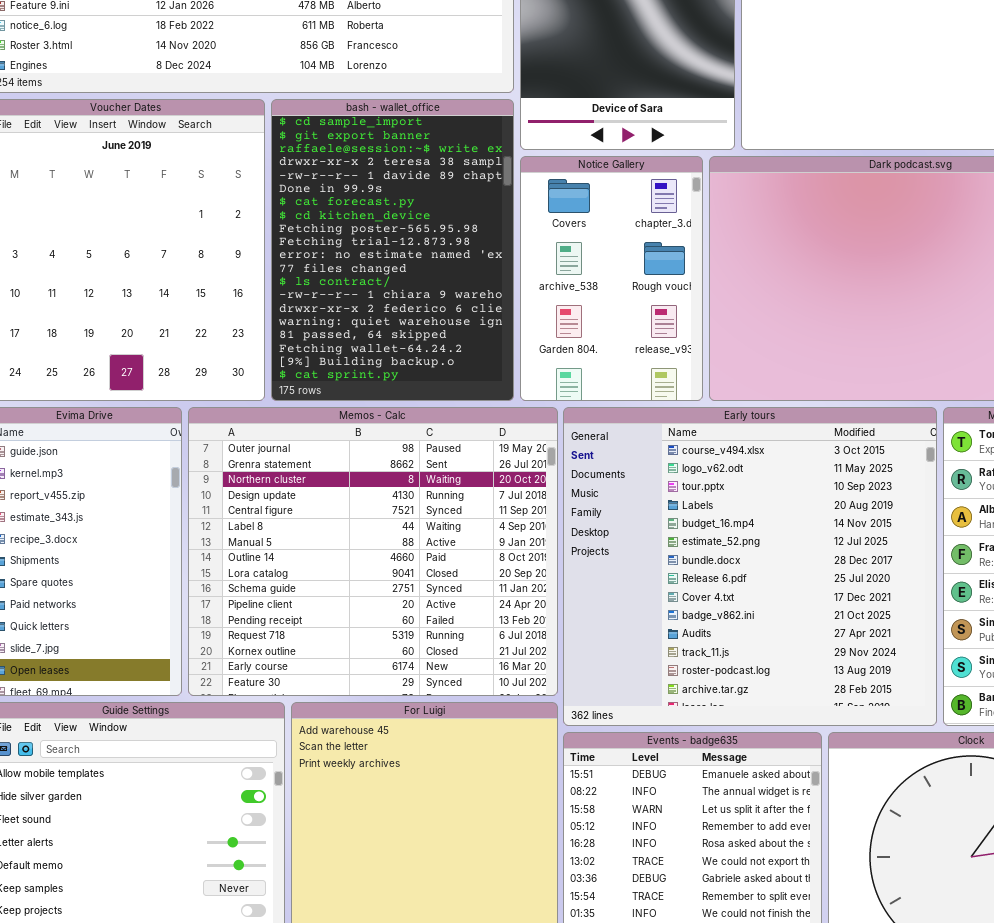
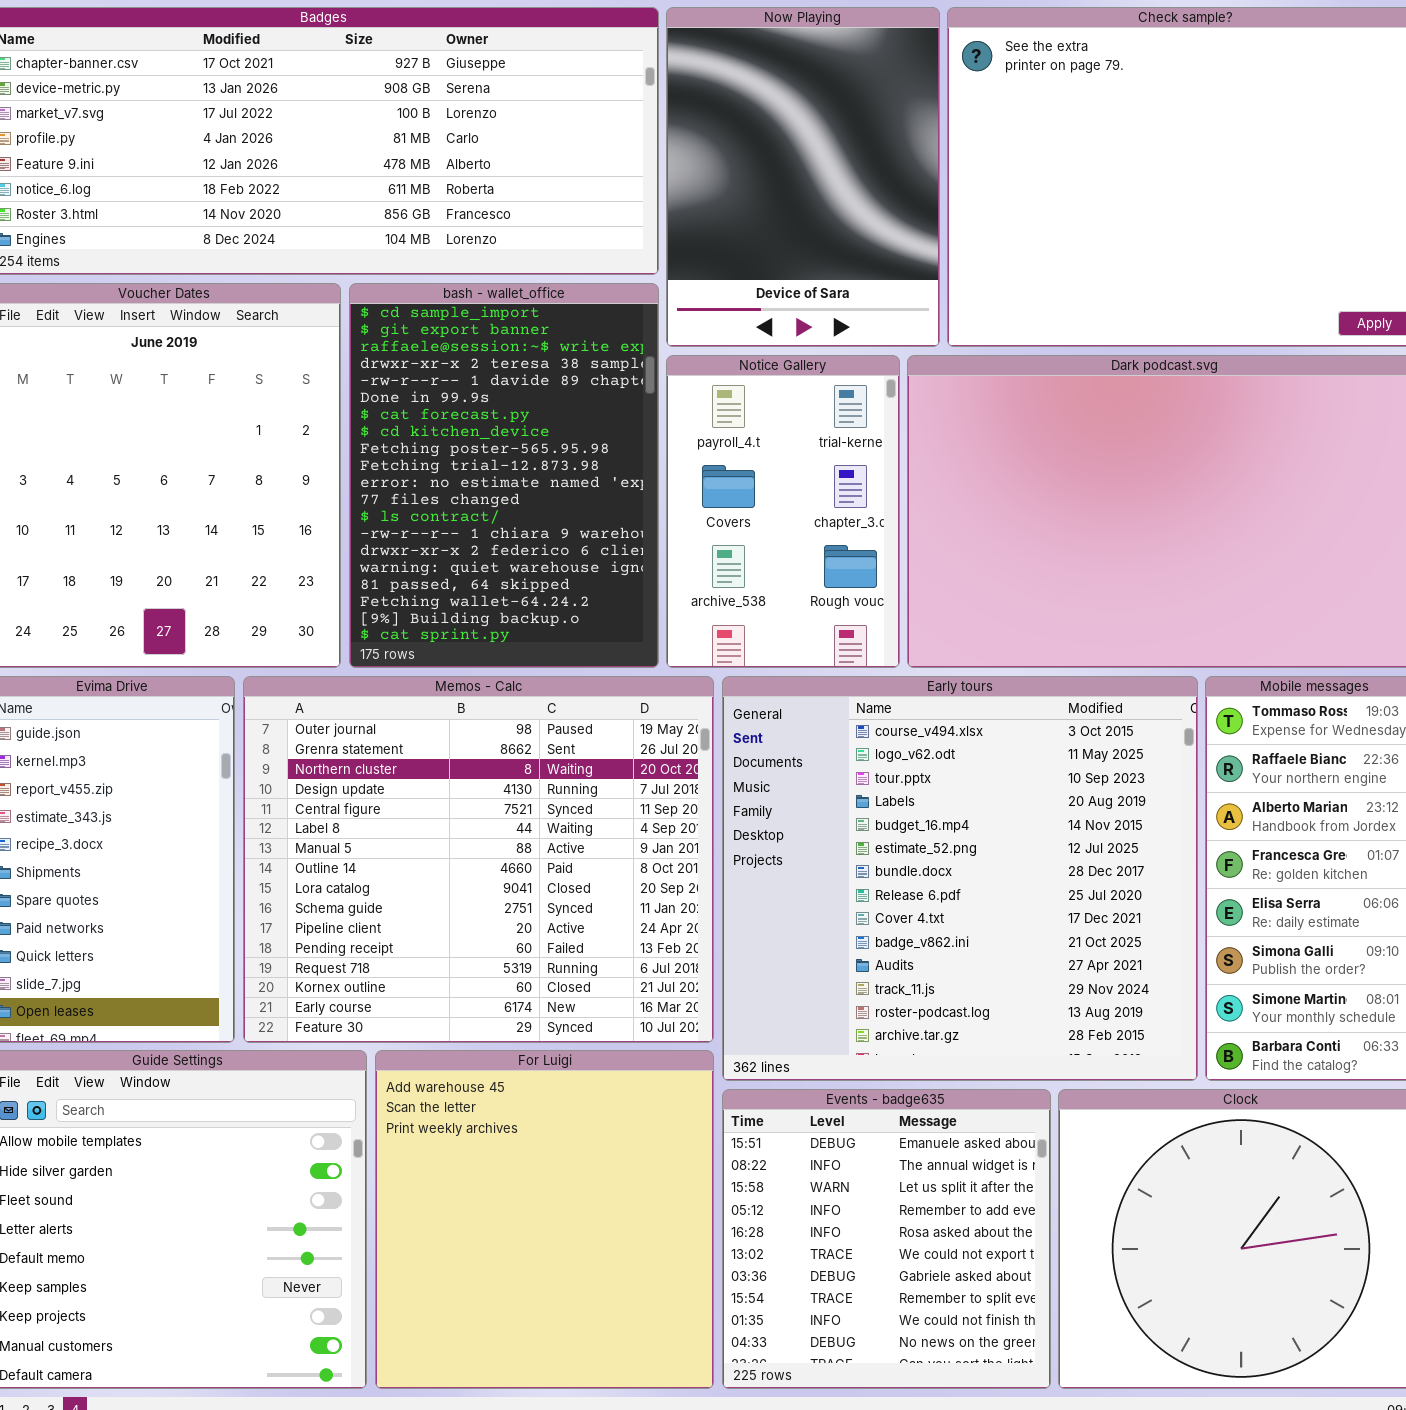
Notice Gallery: [520,156,703,401] -> [666,355,900,668], scrolled up 1 row

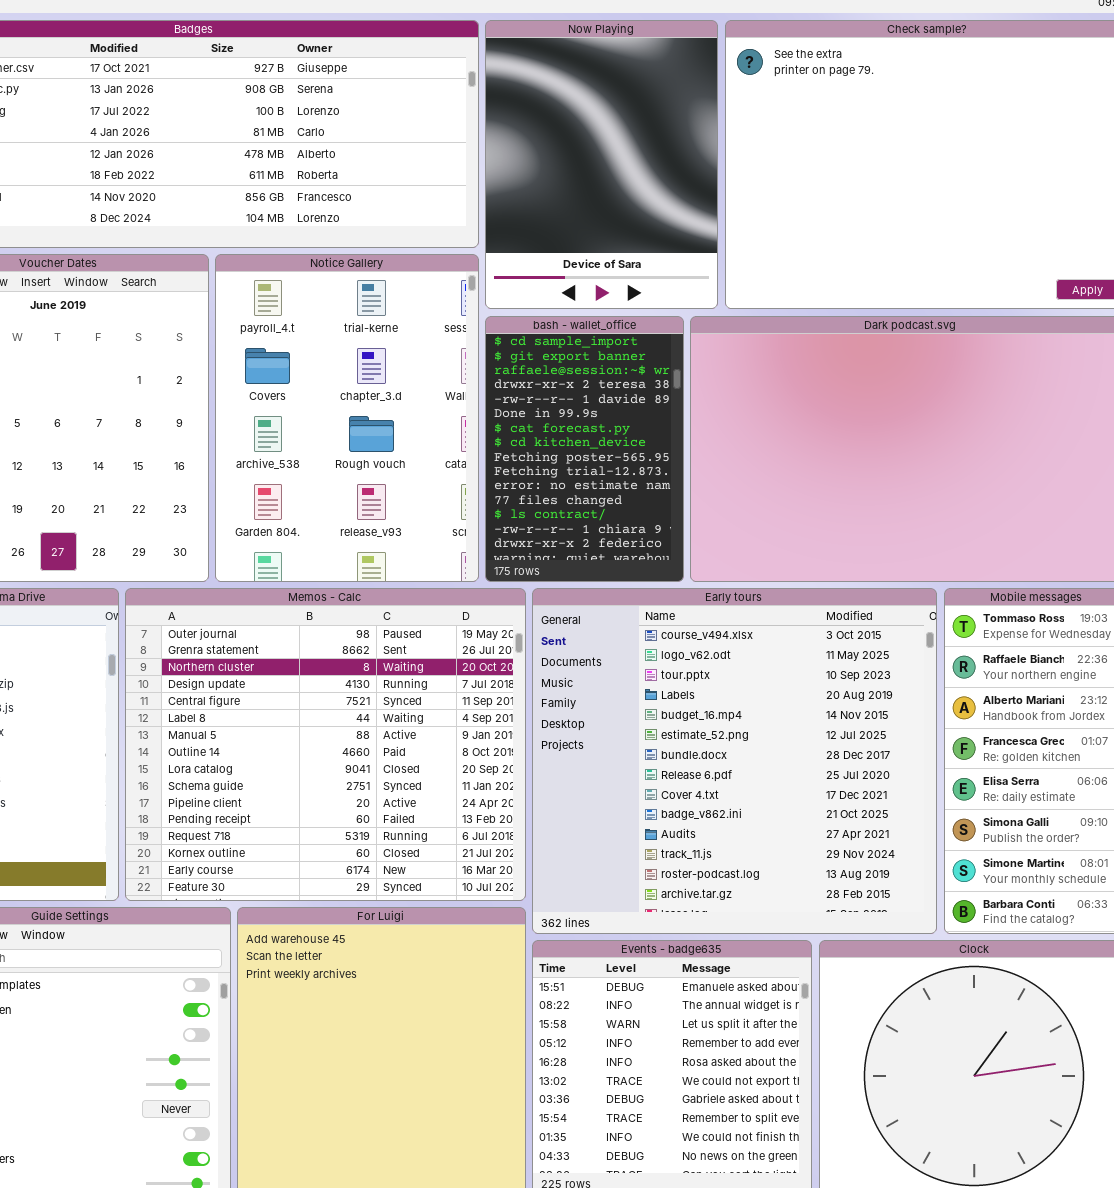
bash - wallet_office: [349,283,659,668] -> [485,316,684,582], moved, resized
Notice Gallery: [666,355,900,668] -> [215,254,479,582], moved, resized

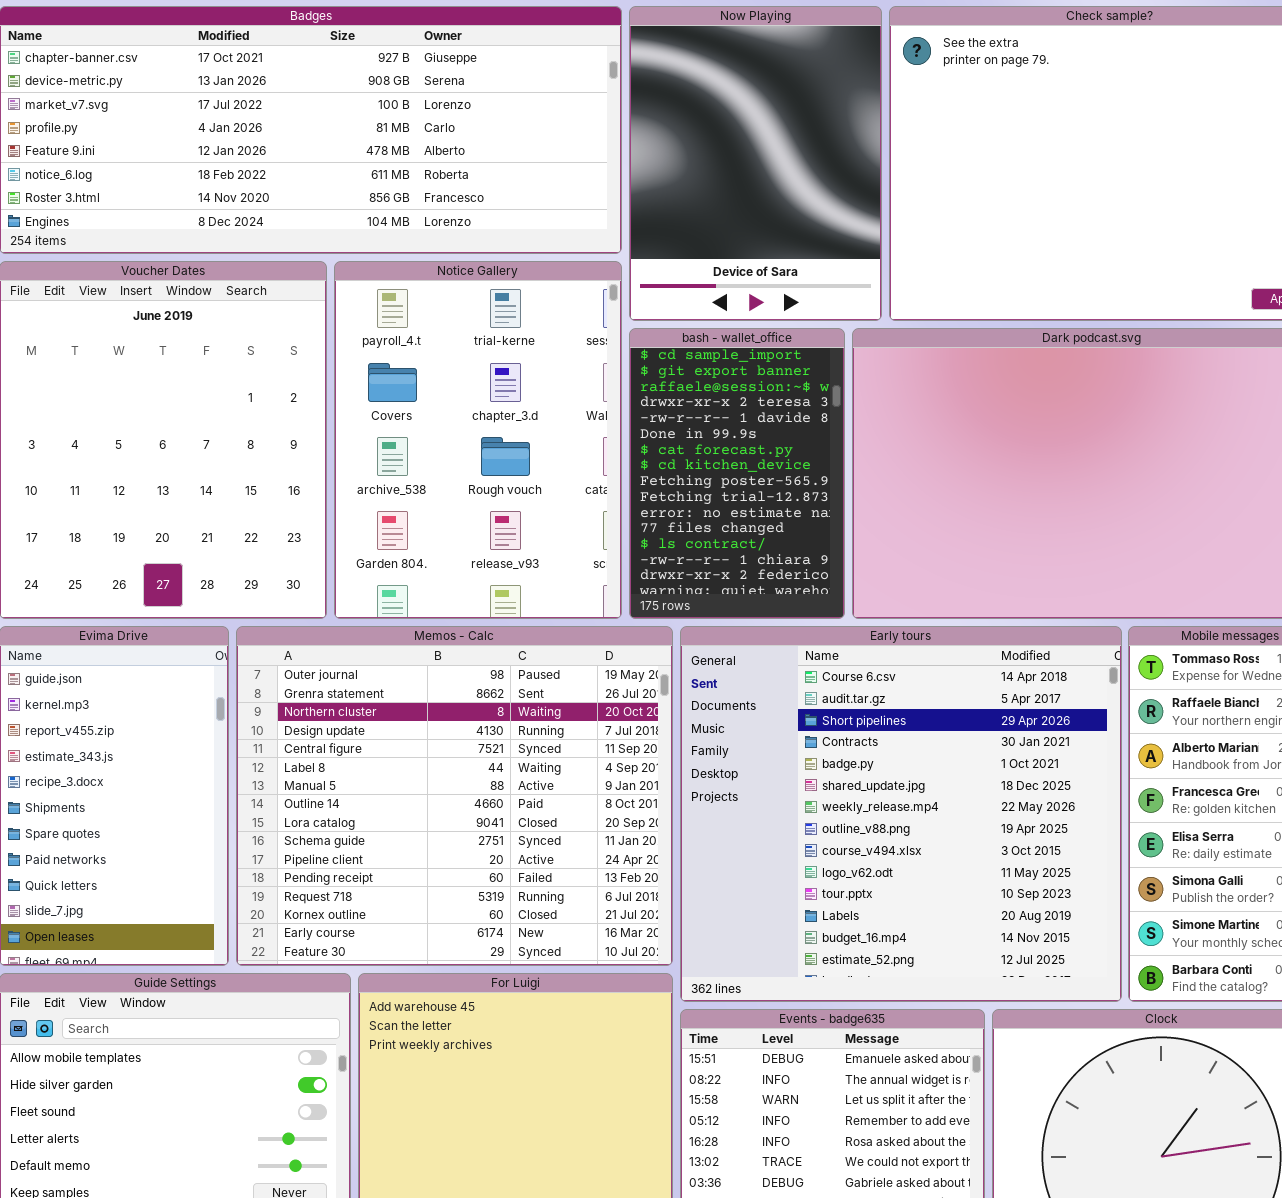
Early tours: [532,588,937,934] -> [680,626,1122,1002], scrolled up 8 rows

